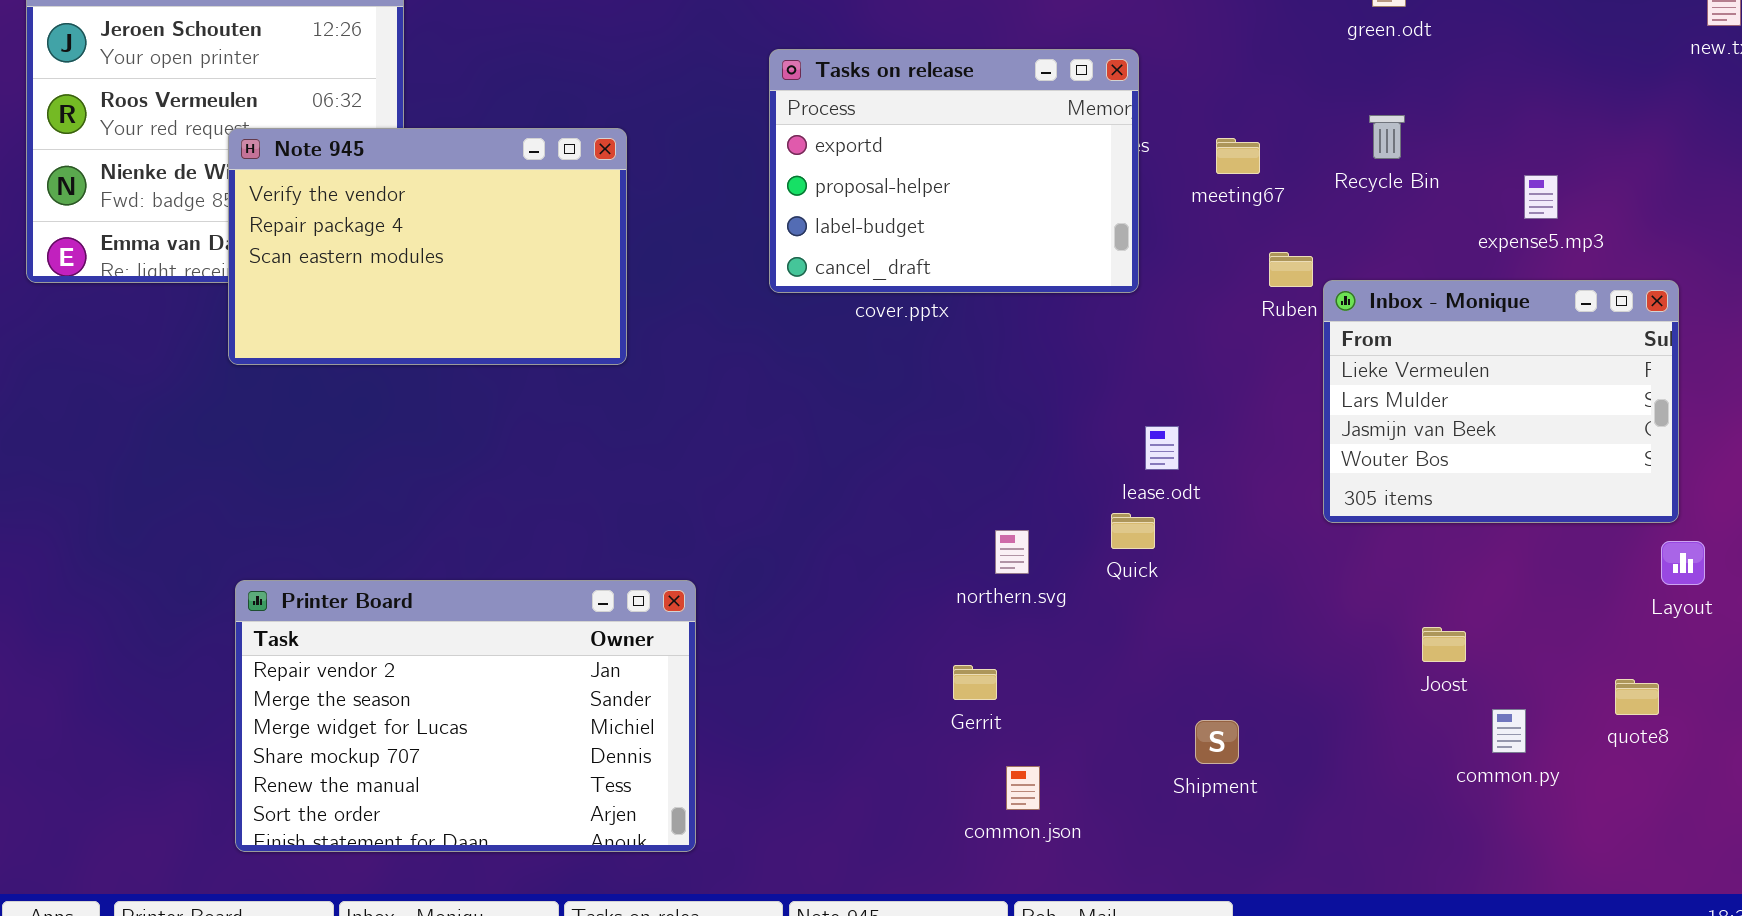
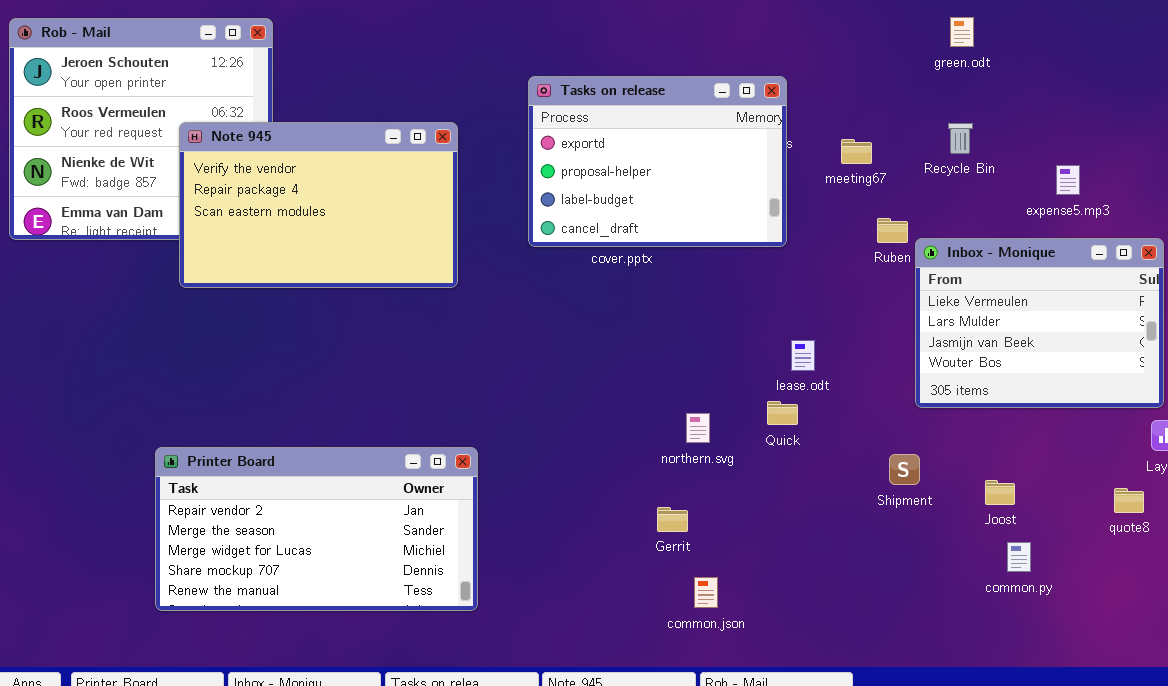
Note 945: [228,128,627,365] -> [179,122,458,288], moved
Printer Board: [235,580,696,852] -> [155,447,478,611], resized
quote8: [1615,679,1659,715] -> [1114,488,1144,513], moved
common.py: [1492,709,1526,753] -> [1007,542,1031,572], moved
Shipment: [1195,720,1239,764] -> [889,454,920,485], moved

